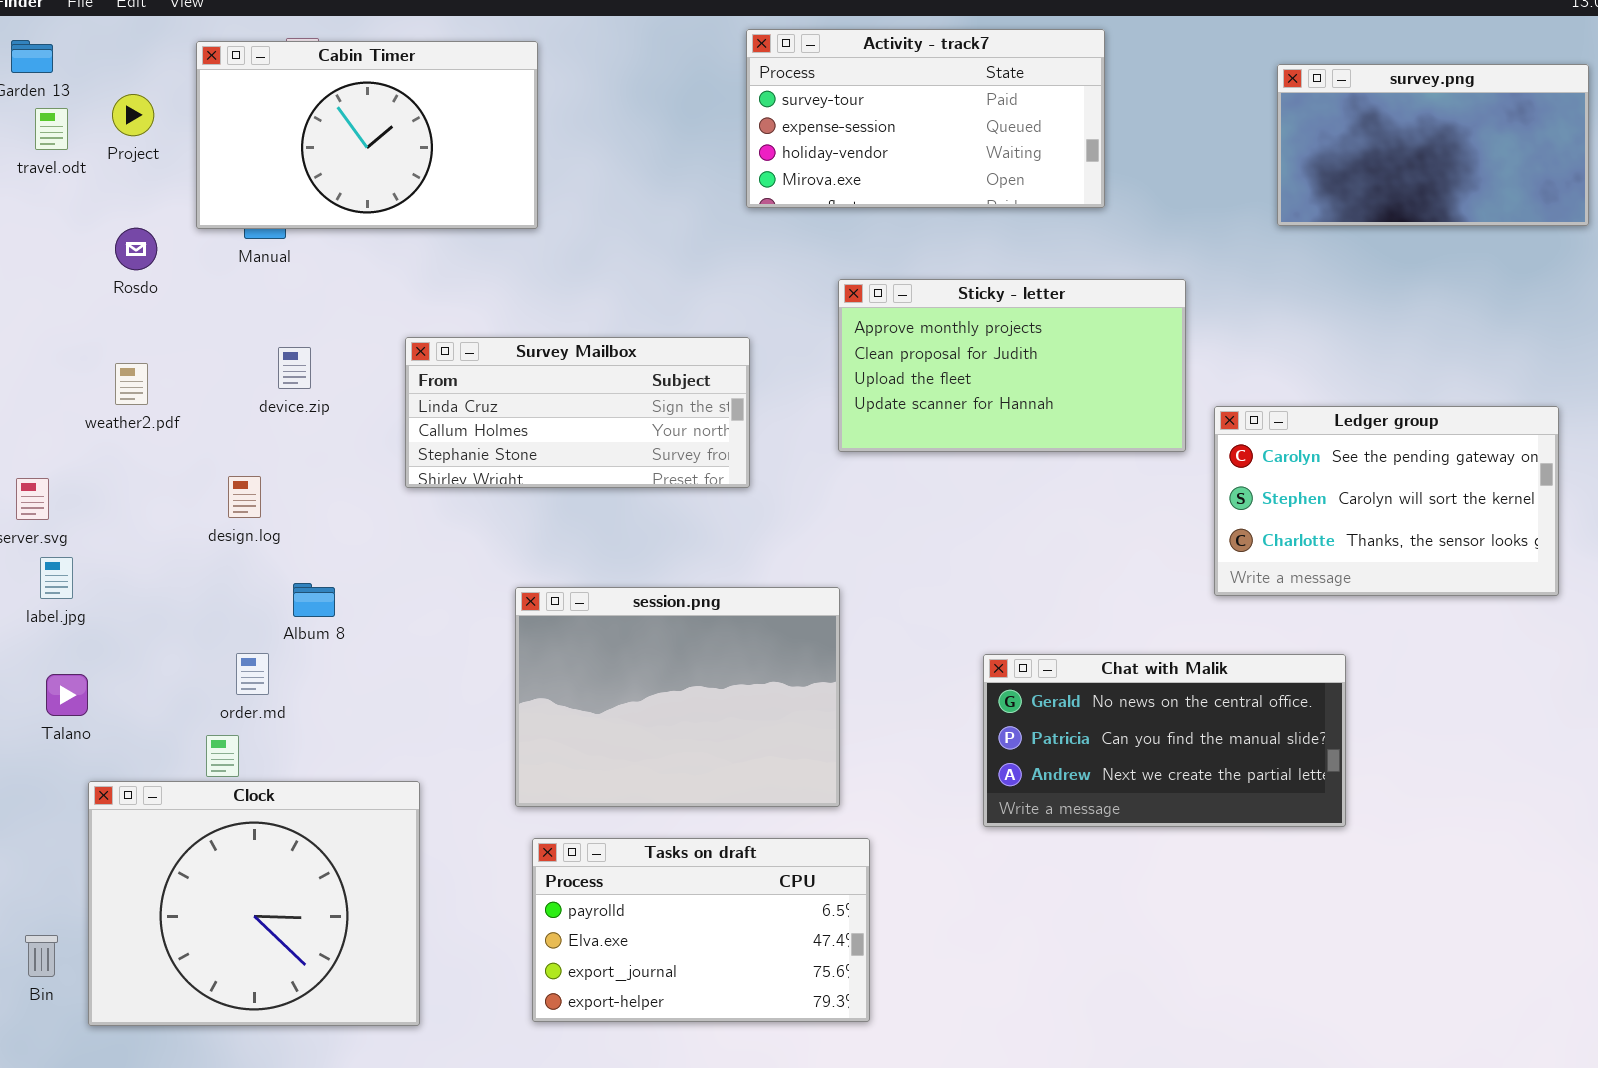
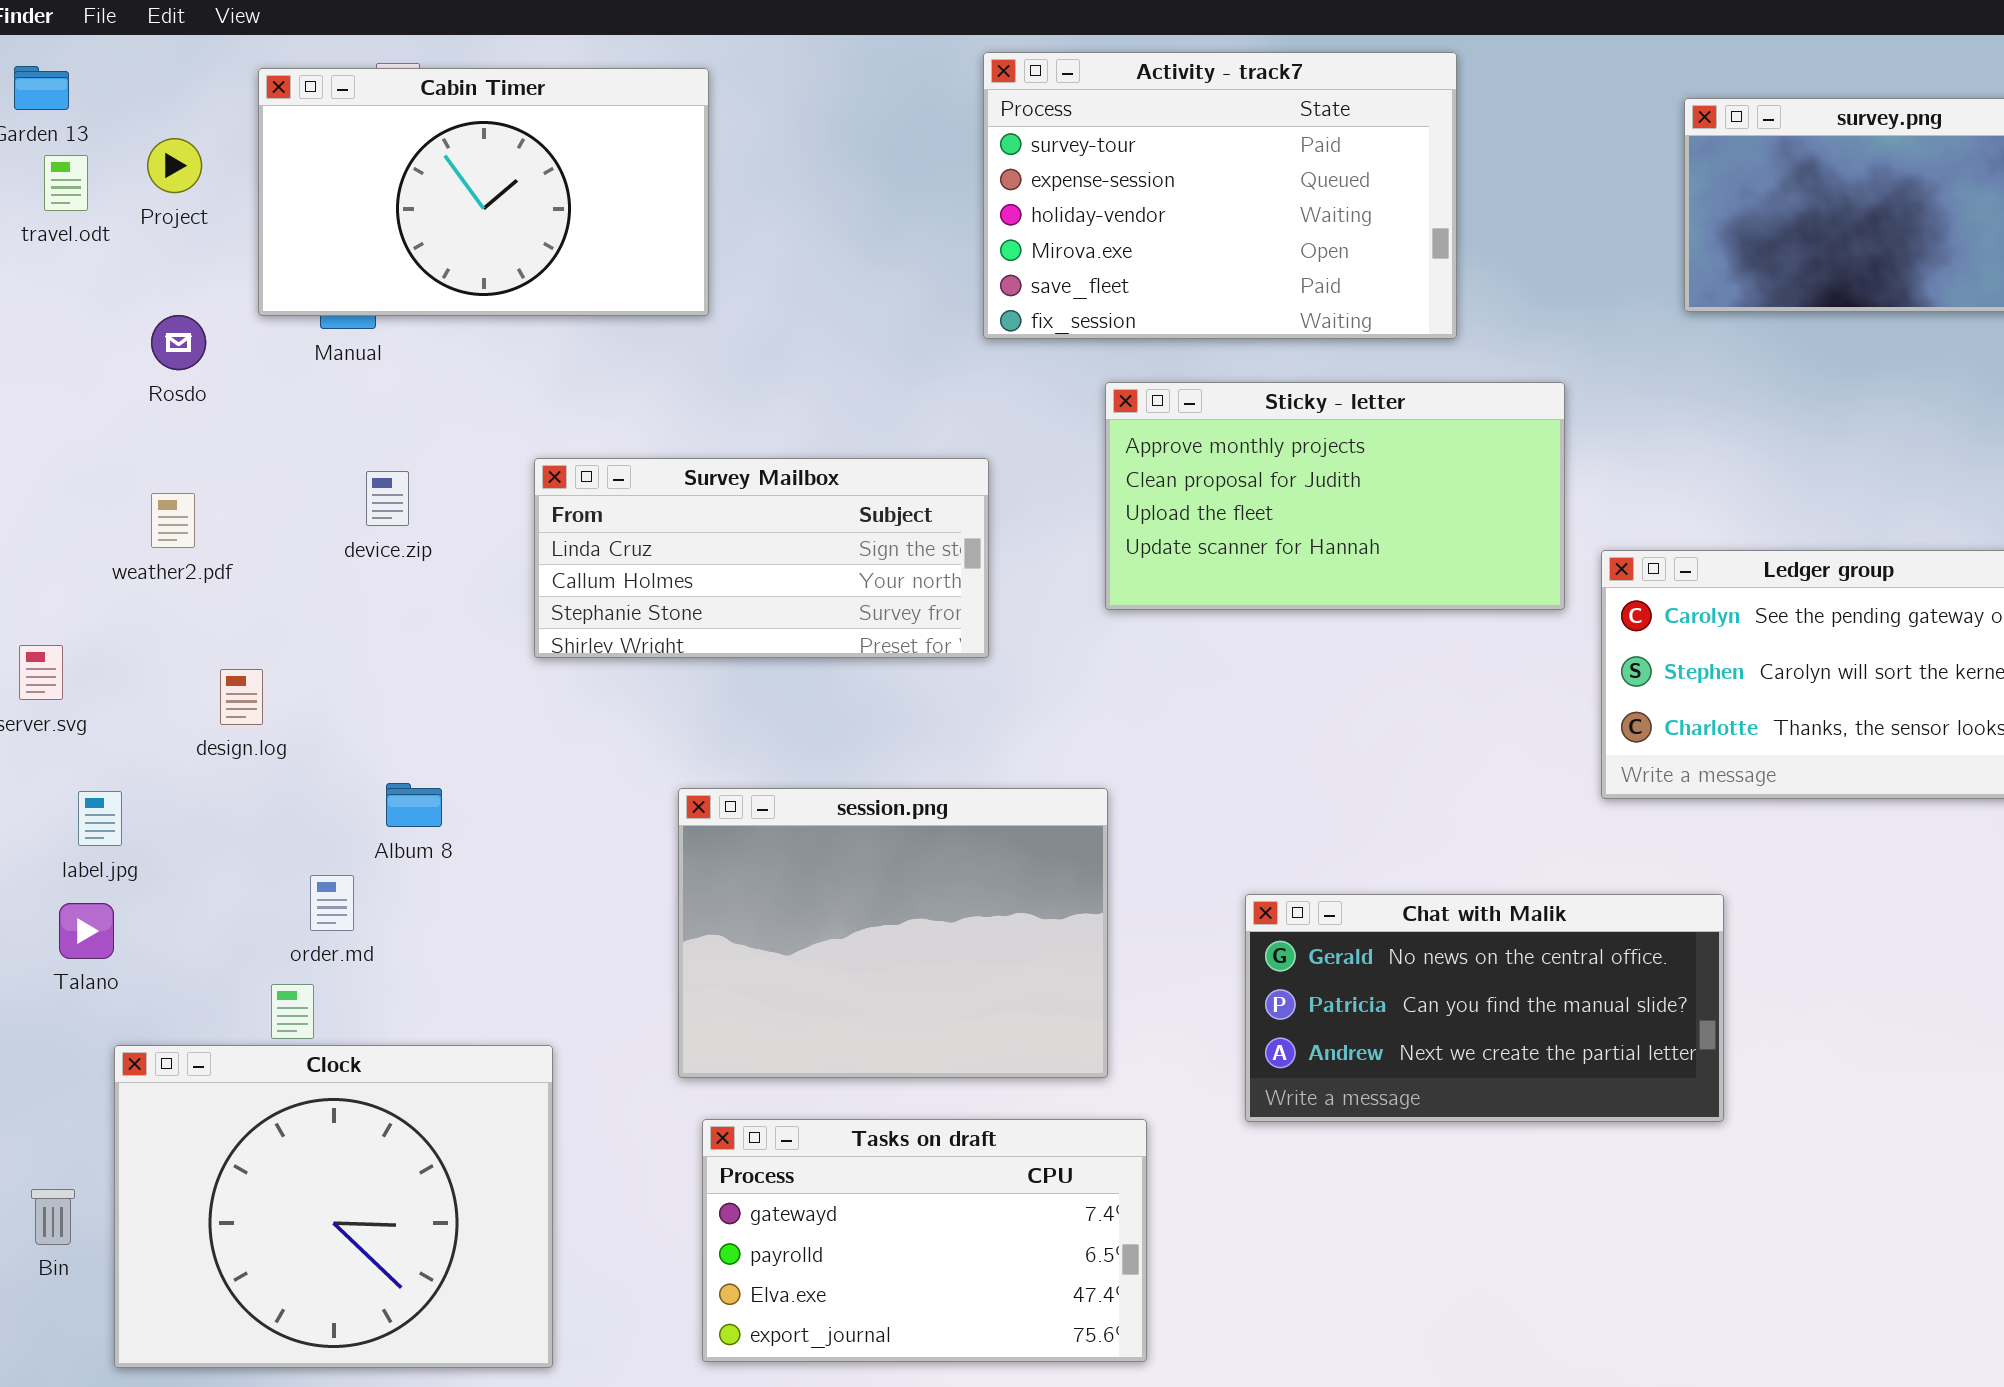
Activity - track7: [746,29,1105,208] -> [983,52,1457,339], resized
design.log: [228,476,261,518] -> [220,669,263,725], moved
label.jpg: [40,557,73,599] -> [78,791,122,846], moved
Chat with Malik: [983,654,1346,827] -> [1245,894,1724,1122], moved
Tasks on draft: [532,838,870,1022] -> [702,1119,1147,1362], scrolled up 1 row
Bin: [25,935,58,977] -> [31,1189,75,1245], moved

